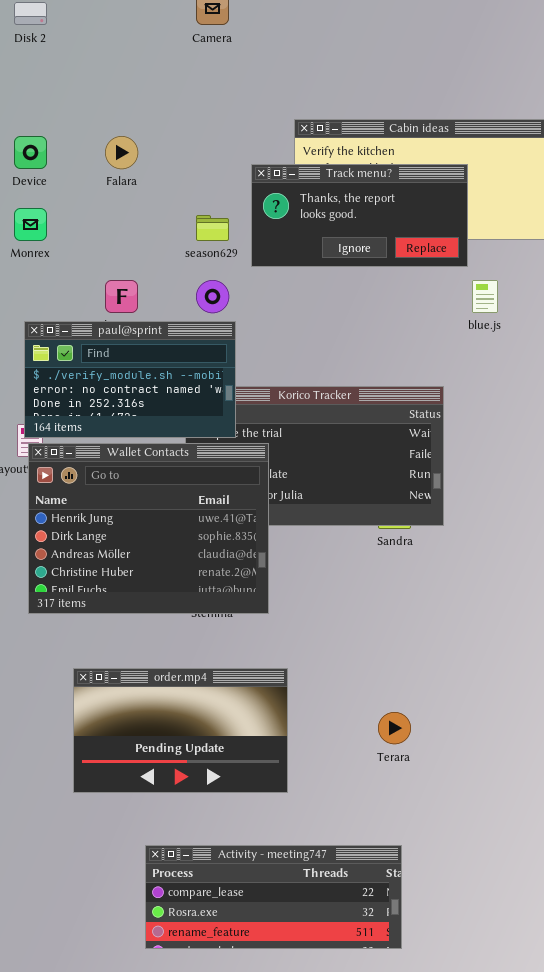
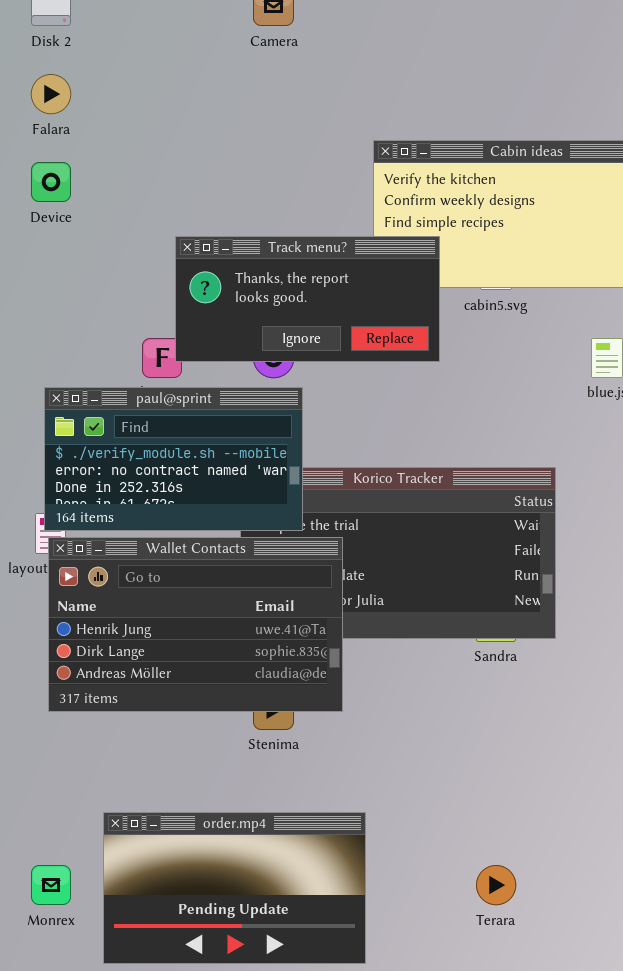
Falara: [105,136,138,169] -> [31,74,71,114], moved
Track menu?: [251,164,468,267] -> [175,236,440,362], moved
Monrex: [14,208,47,241] -> [31,865,71,905], moved
Wallet Contacts: [28,443,269,614] -> [48,537,343,712], resized

